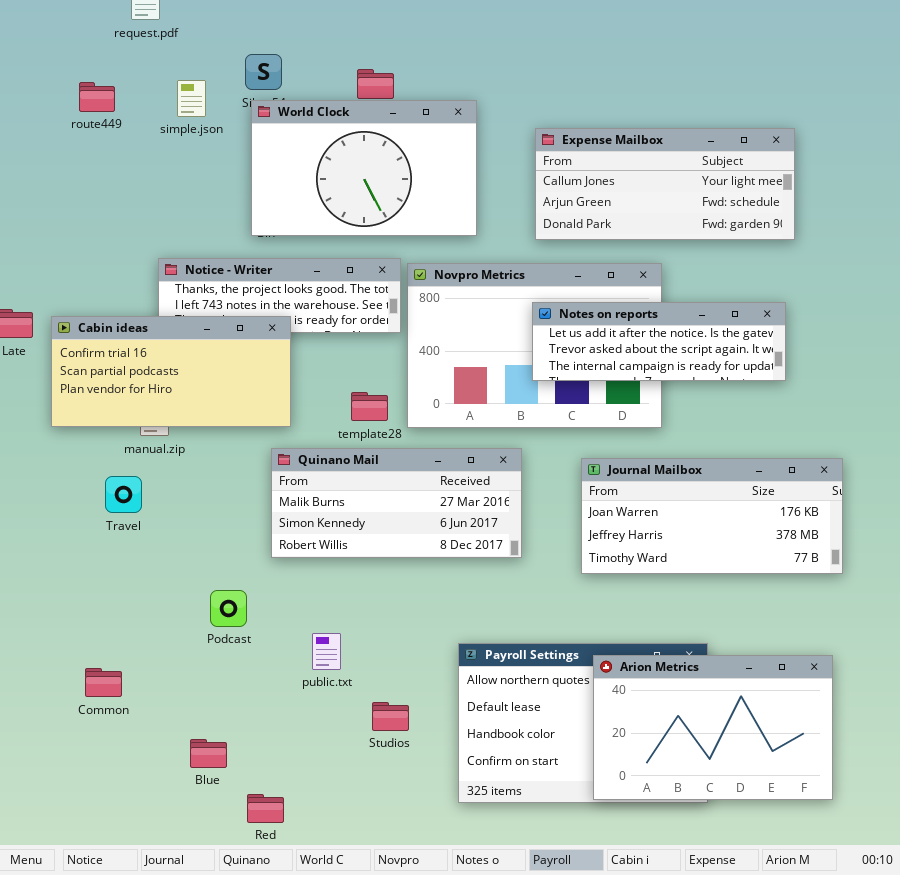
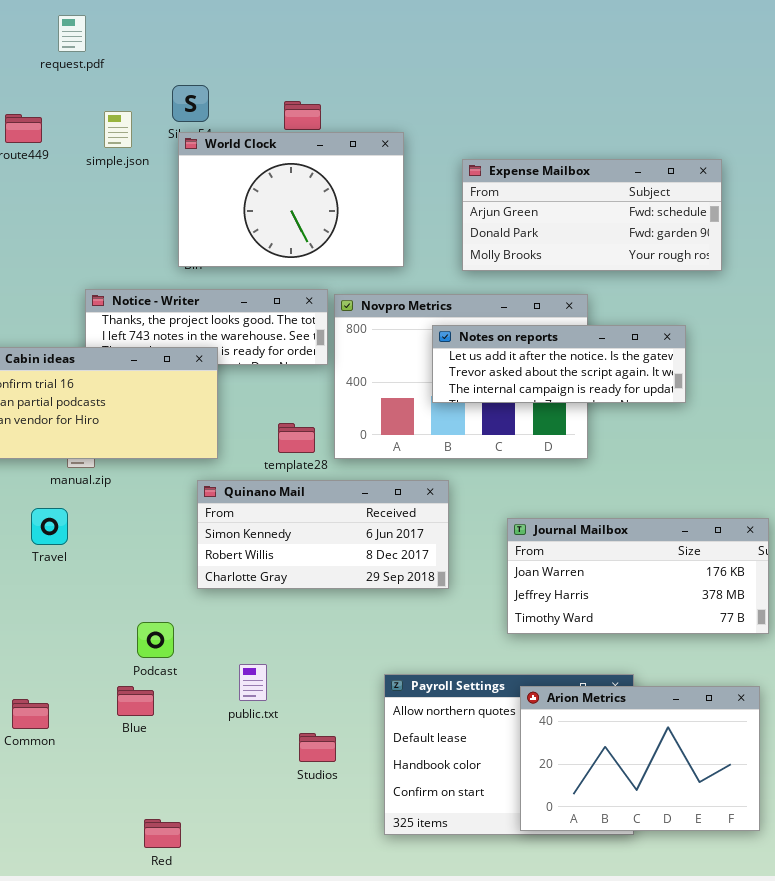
Expense Mailbox: [535,128,795,240] -> [462,159,722,271], scrolled down 1 row
Notes on reports: [532,302,786,381] -> [432,325,686,403], moved
Quinano Mail: [271,448,522,558] -> [197,480,449,589], scrolled down 1 row
Journal Mailbox: [581,458,843,574] -> [507,518,769,634], moved
Blue: [190,739,227,768] -> [117,686,154,716], moved
Red: [247,794,284,823] -> [144,819,181,848], moved

